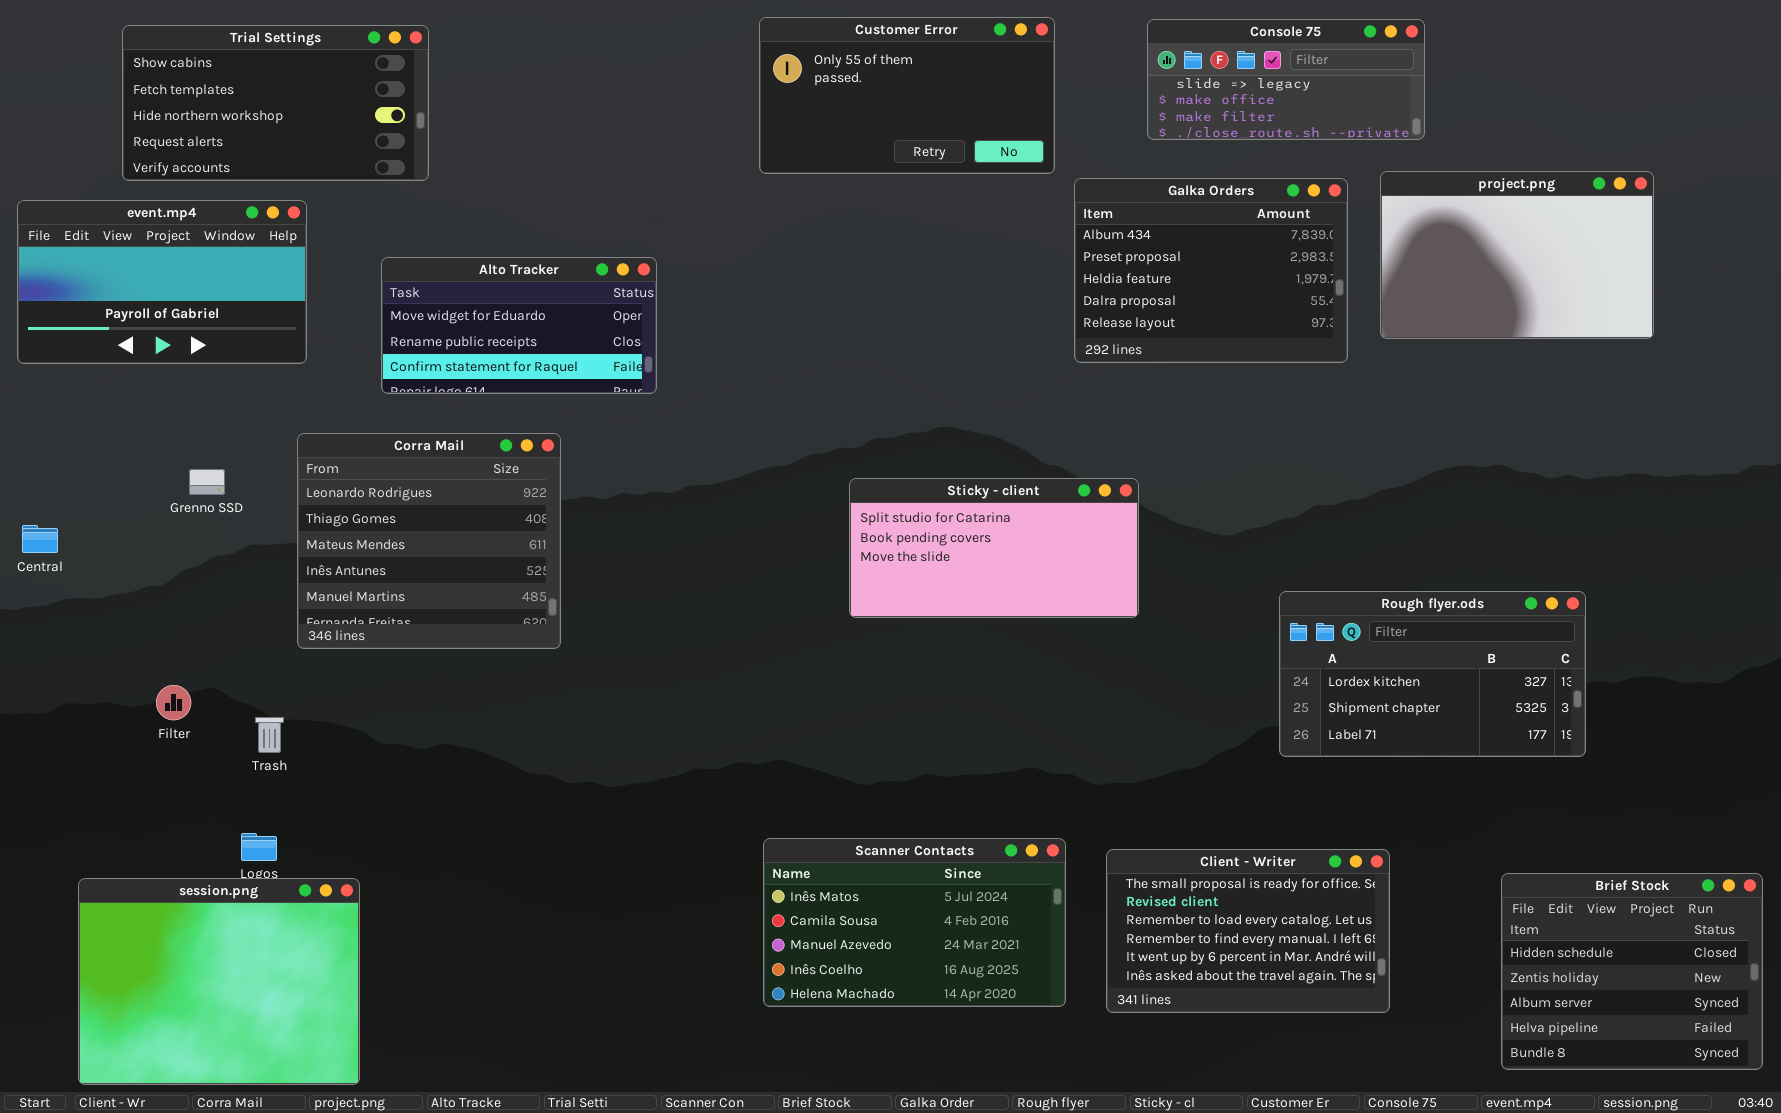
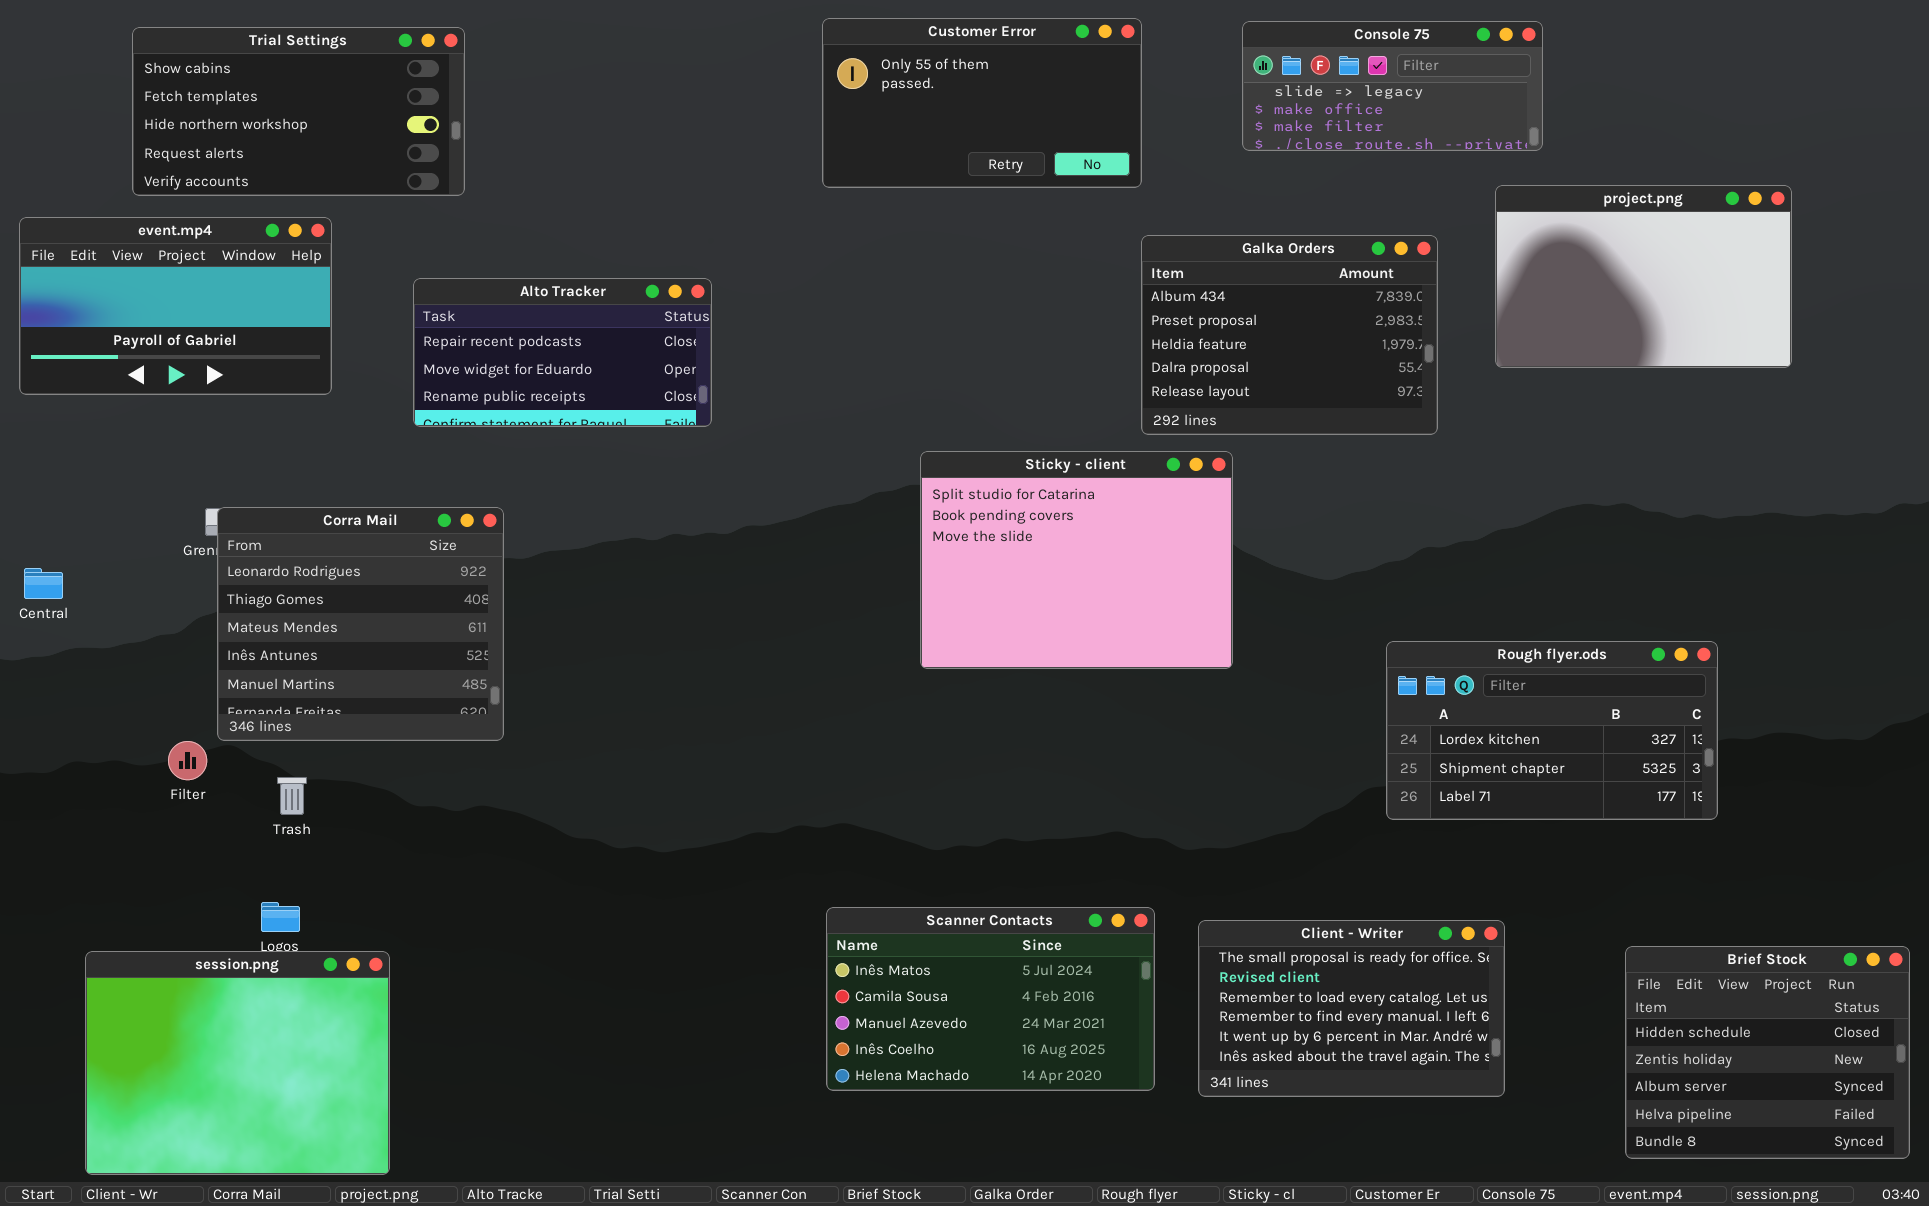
Galka Orders: [1074,178,1348,363] -> [1141,235,1438,435], moved
Alto Tracker: [381,257,657,394] -> [413,278,712,427], scrolled up 1 row
Corra Mail: [297,433,561,649] -> [217,507,504,741], moved
Sticky - client: [849,478,1139,618] -> [920,451,1233,669], resized

